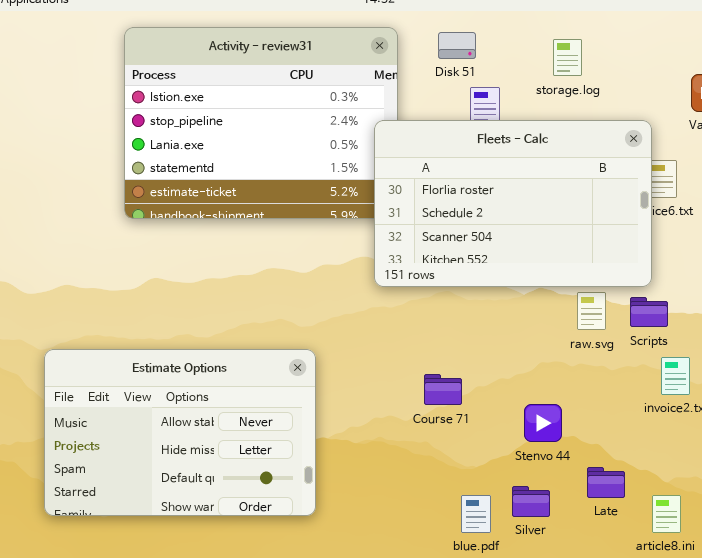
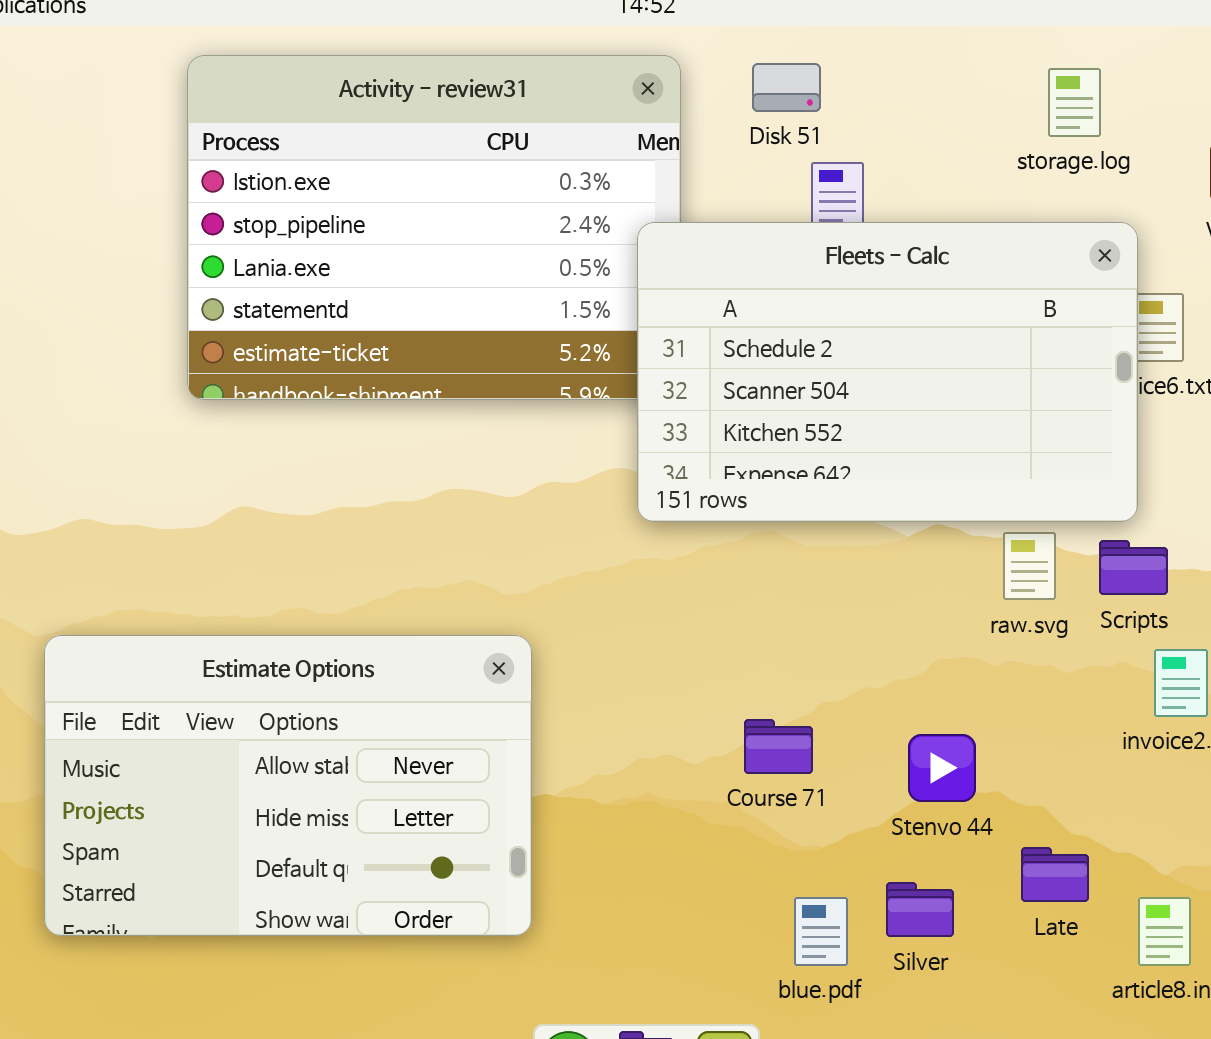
storage.log: [553,39,582,76] -> [1048,68,1101,137], moved
Fleets - Calc: [374,120,652,287] -> [637,222,1138,522], scrolled down 1 row
Course 71: [424,374,462,405] -> [744,719,813,774], moved

